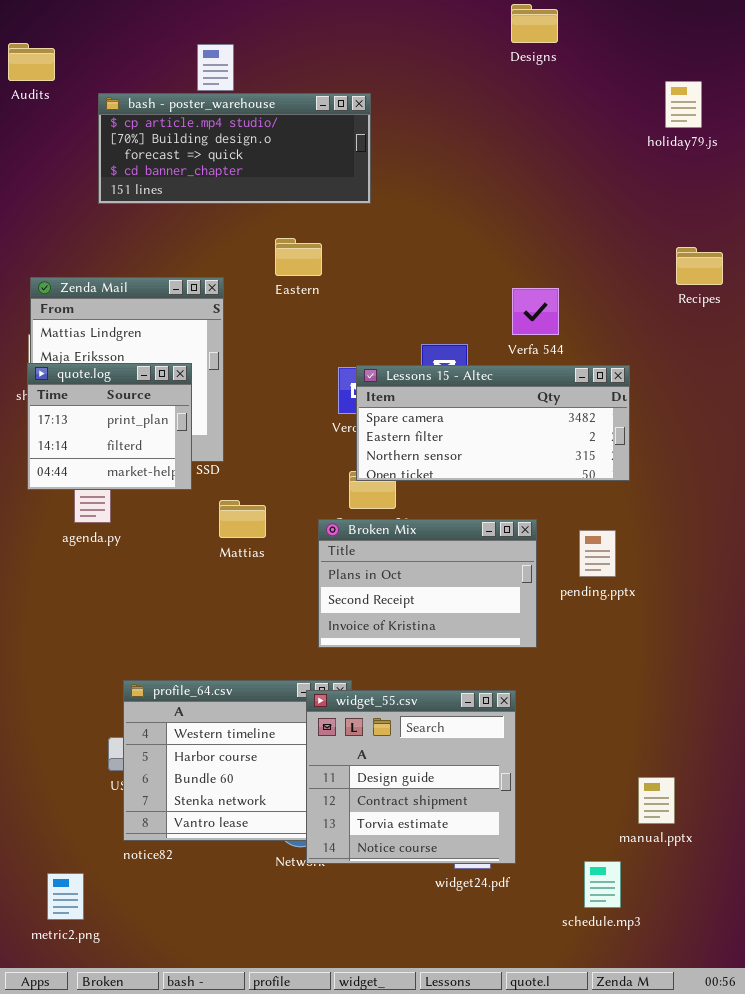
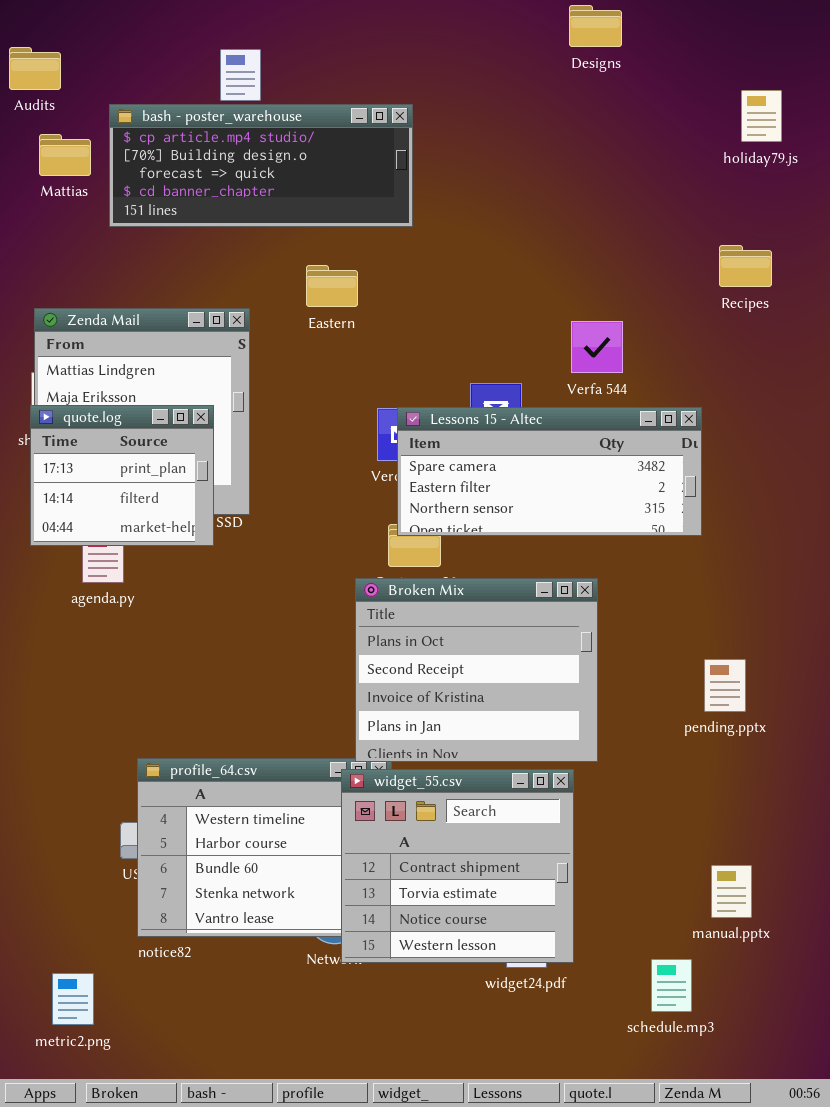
Recipes: [676,247,723,285] -> [719,245,772,287], moved
Mattias: [219,500,266,538] -> [39,134,91,176], moved
Broken Mix: [318,519,537,648] -> [355,578,598,762], resized
pending.pptx: [579,530,616,577] -> [704,659,746,712], moved
widget_55.csv: [306,690,516,864] -> [341,769,574,963], scrolled down 1 row

